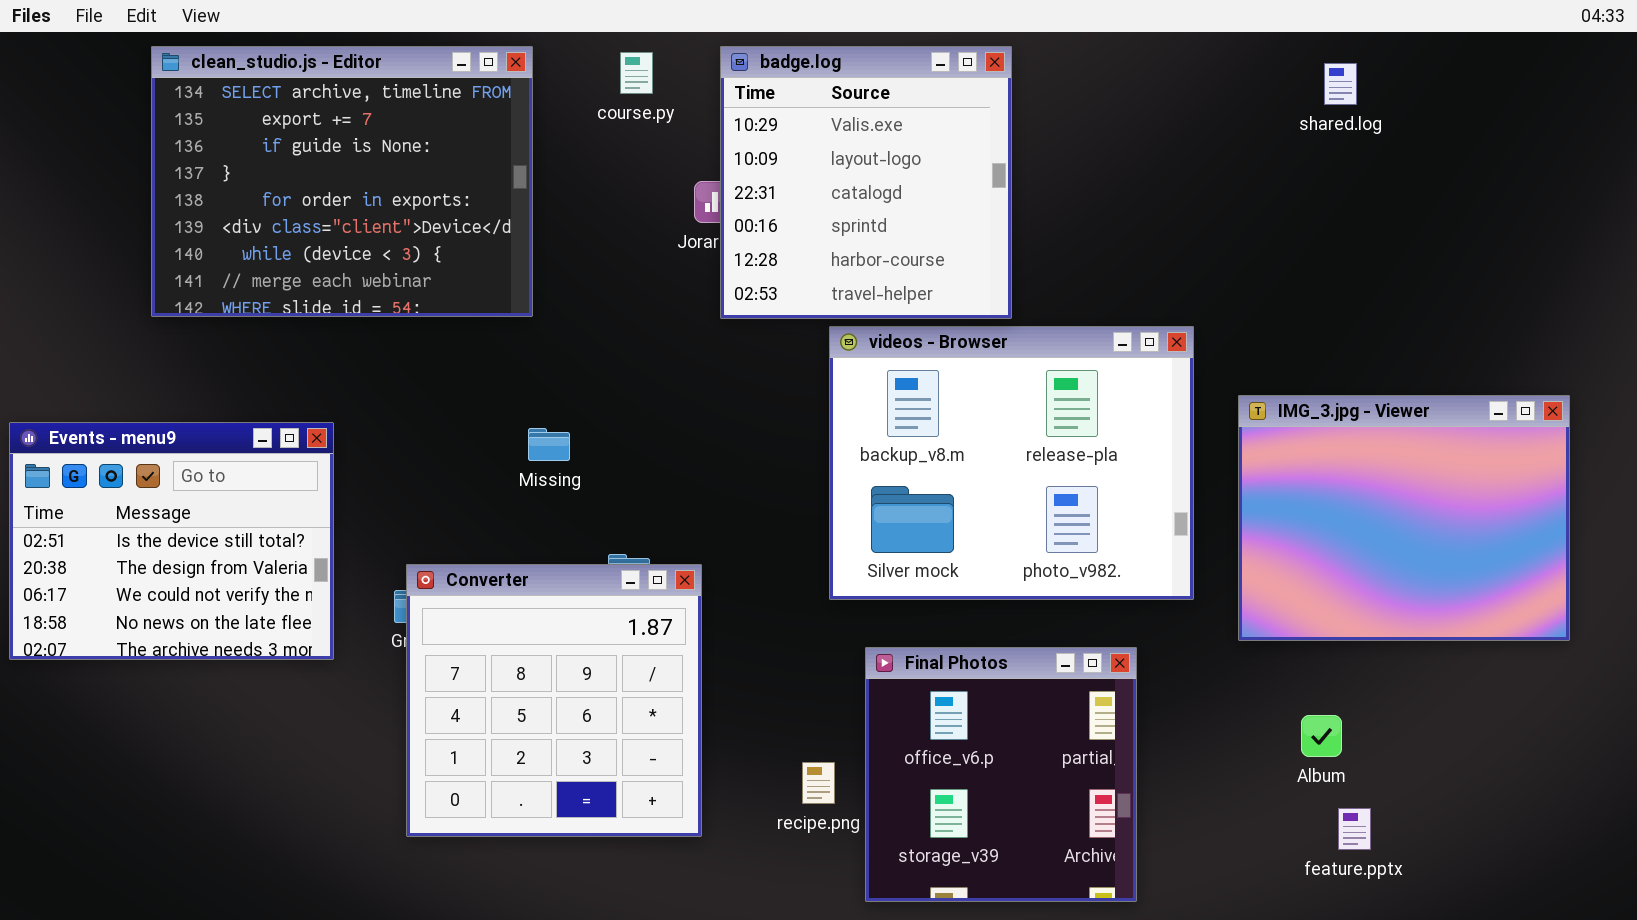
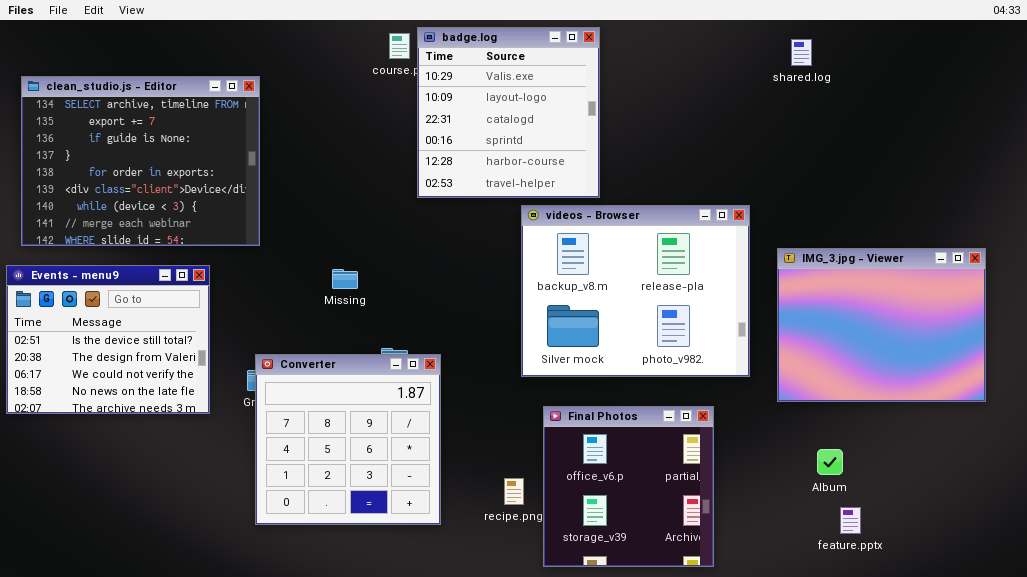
clean_studio.js - Editor: [151,46,533,317] -> [21,76,260,246], moved
badge.log: [720,46,1012,319] -> [417,27,600,198], moved
shared.log: [1324,63,1357,105] -> [791,39,812,66], moved

